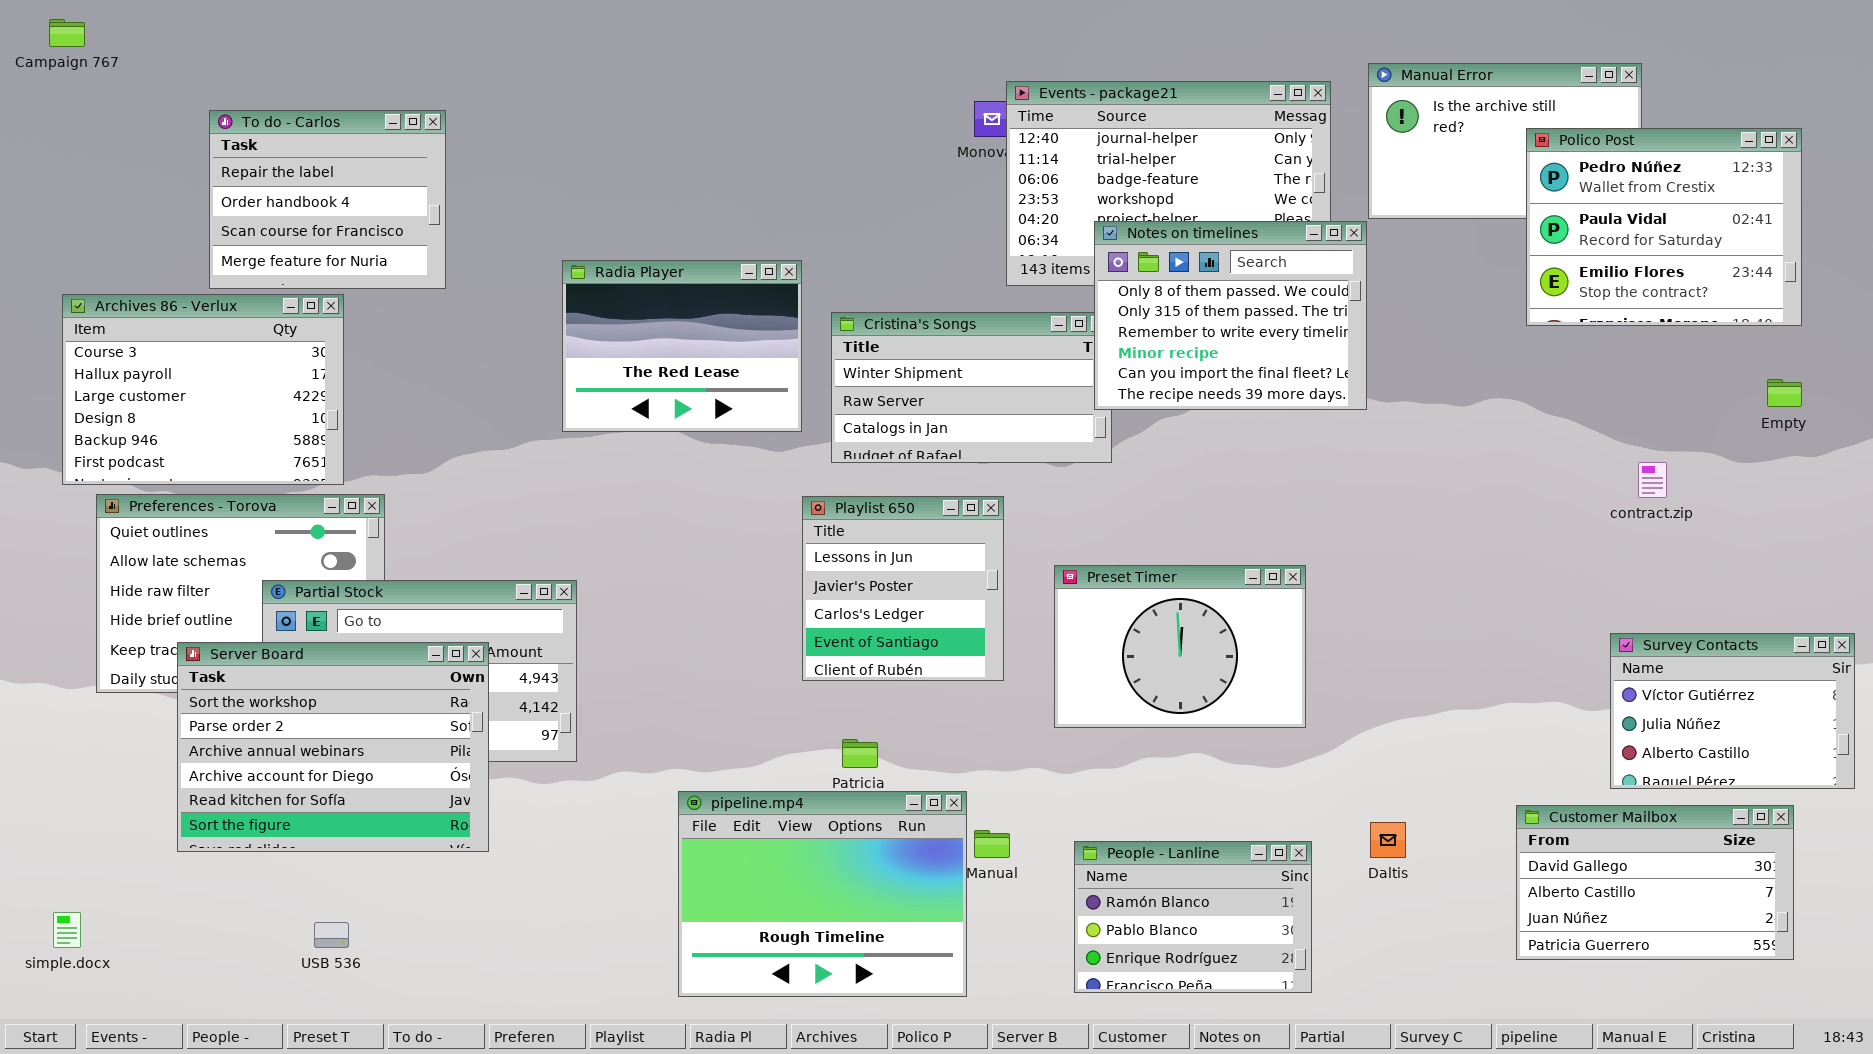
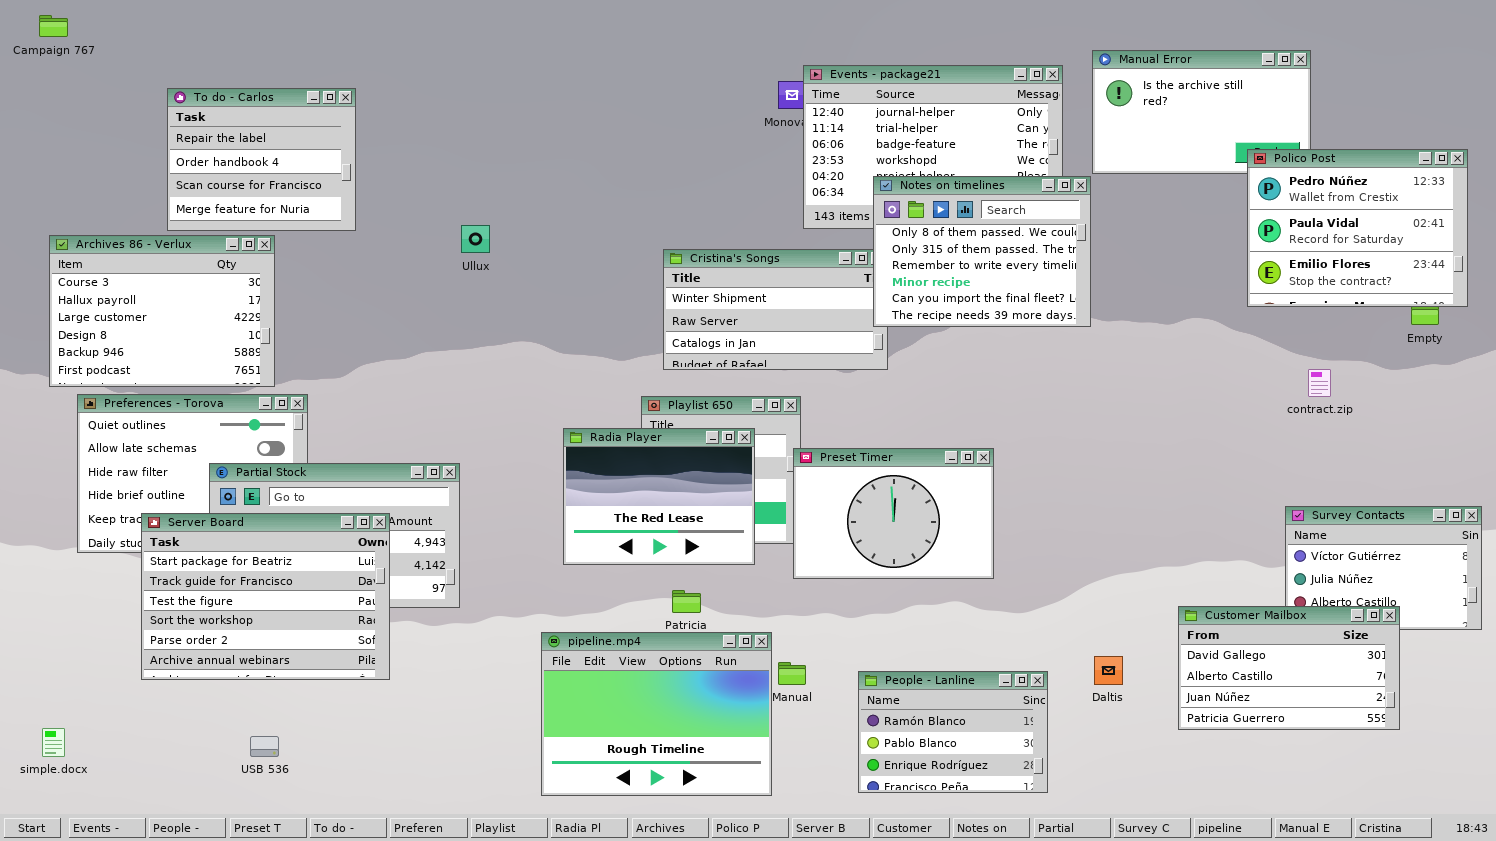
Polico Post: [1526,128,1802,326] -> [1247,149,1468,307], moved
Radia Player: [562,260,802,432] -> [563,428,755,565], moved
Preset Timer: [1054,565,1306,728] -> [793,448,994,579], moved
Server Board: [177,642,489,852] -> [141,513,390,680], scrolled up 3 rows
Customer Mailbox: [1516,805,1794,960] -> [1178,606,1400,730], moved

